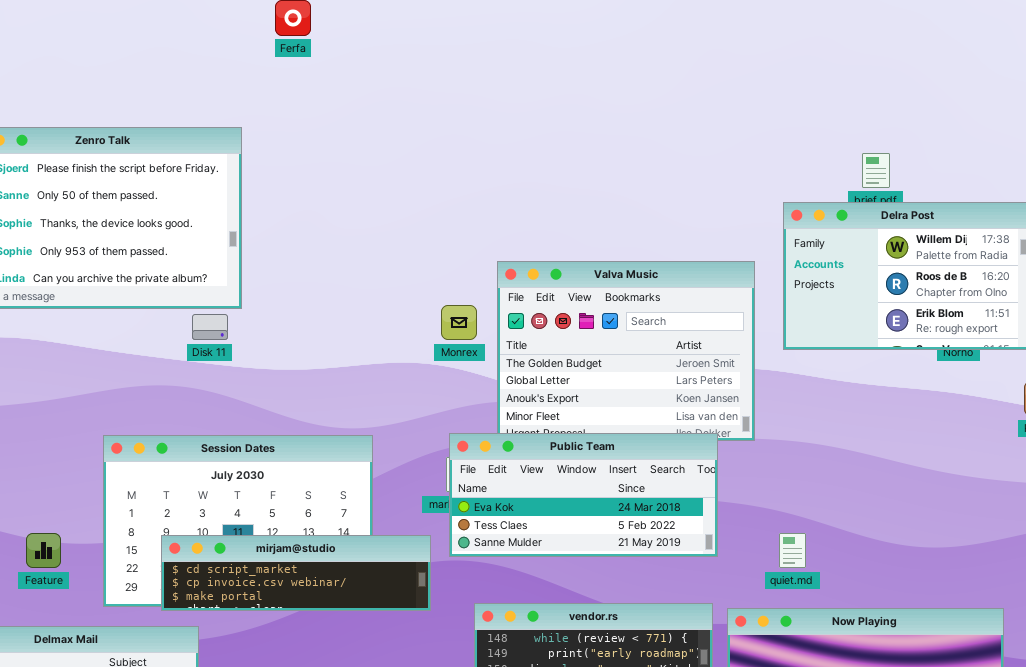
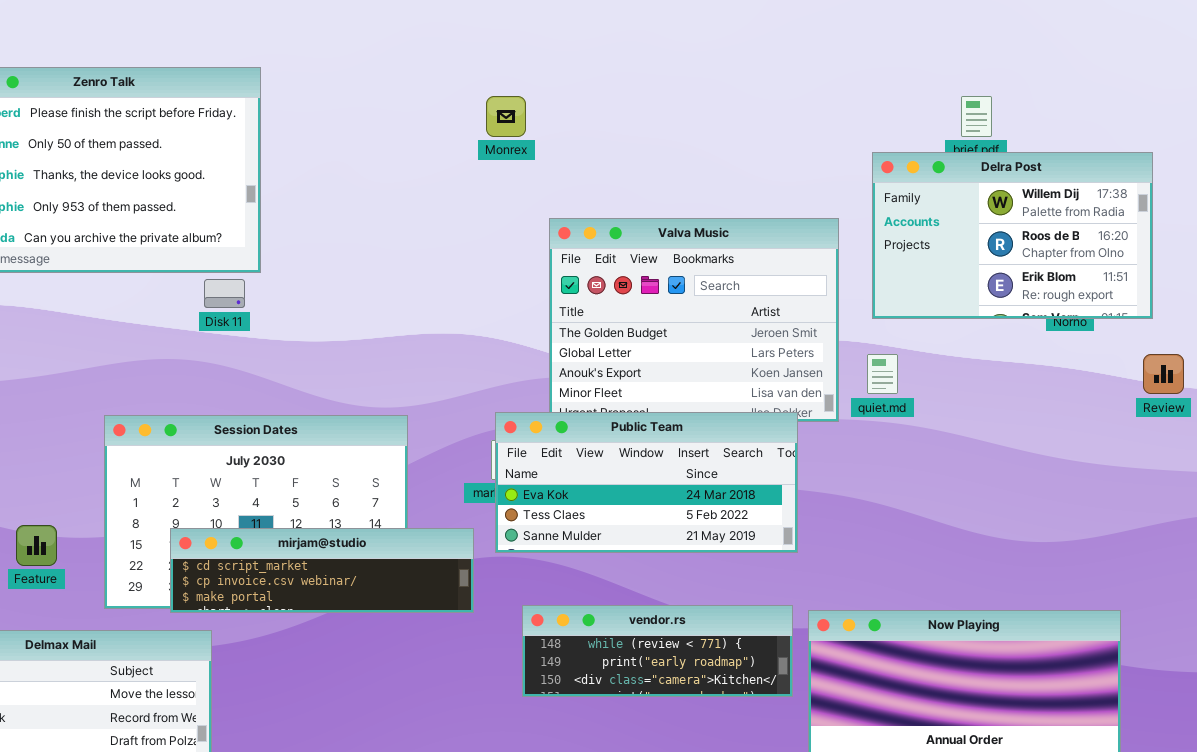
Monrex: [441,305,477,340] -> [486,96,526,137], moved
quiet.md: [779,533,806,568] -> [867,354,898,394], moved

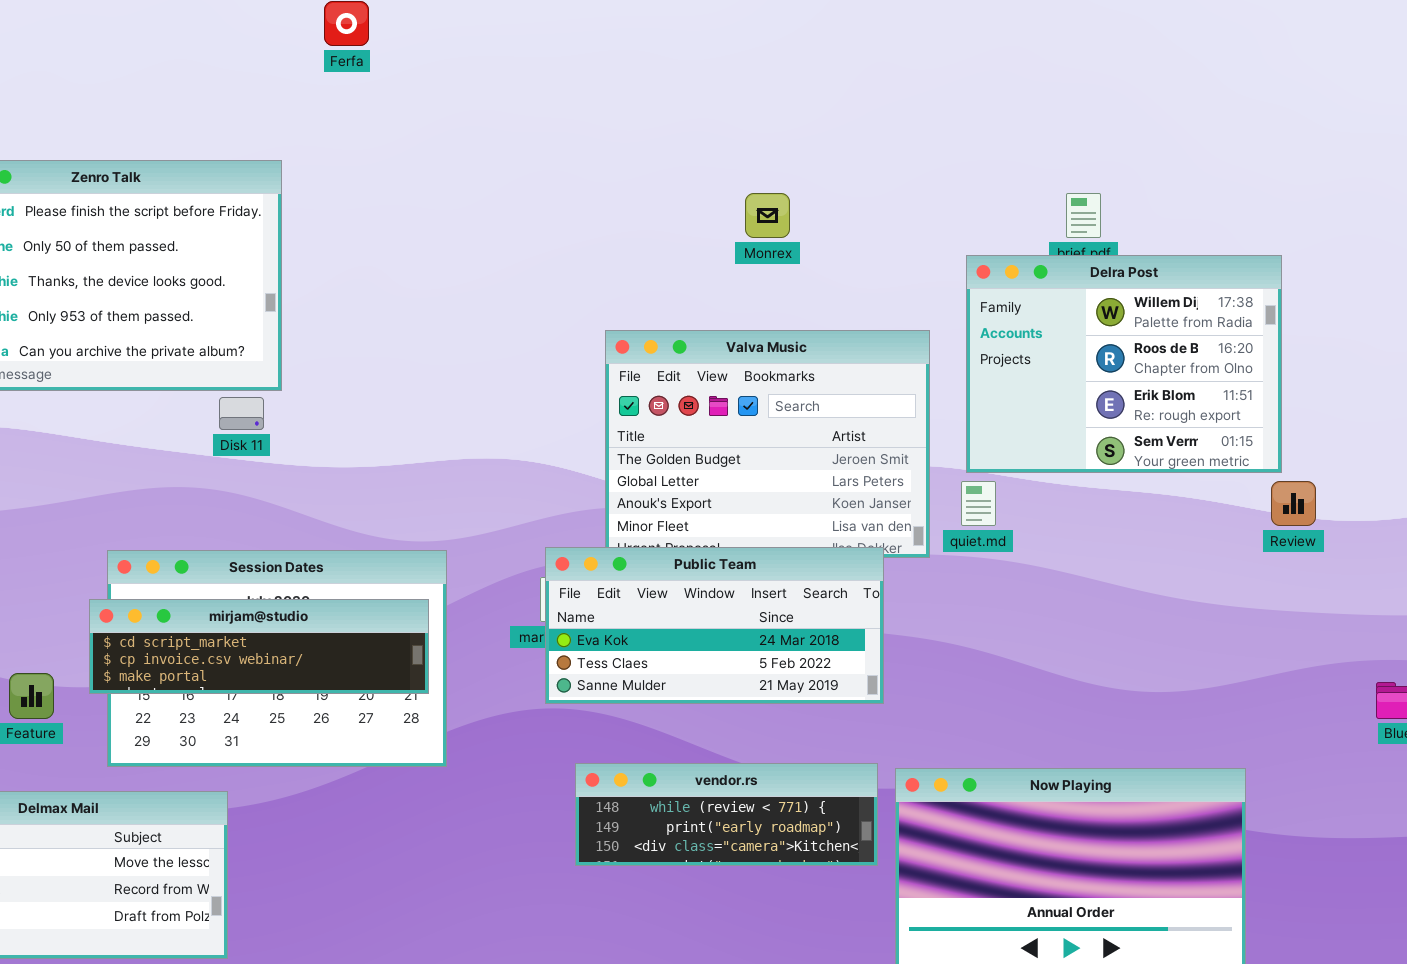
Monrex: [486,96,526,137] -> [745,193,790,238], moved
Delra Post: [872,152,1153,319] -> [966,255,1282,473], resized
mirjam@studio: [170,528,474,613] -> [89,599,429,694], moved

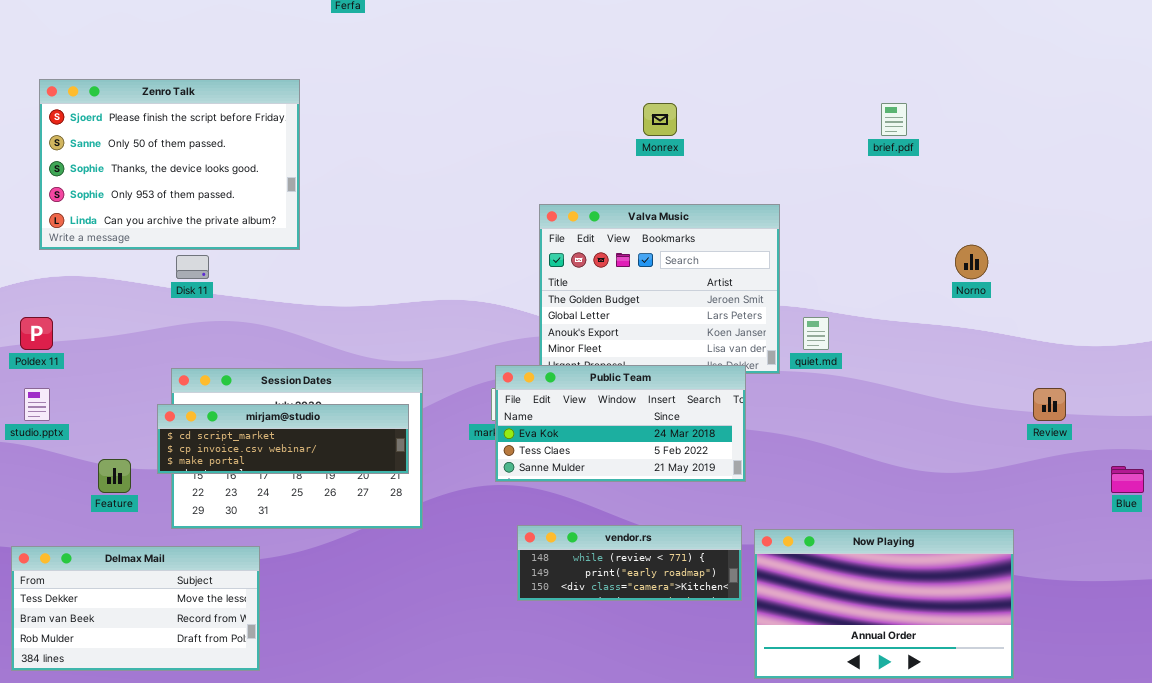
Delra Post: [966,255,1282,473] -> none, closed
Disk 11: [219,397,264,430] -> [176,255,209,279], moved
Review: [1271,481,1316,526] -> [1033,388,1066,421], moved

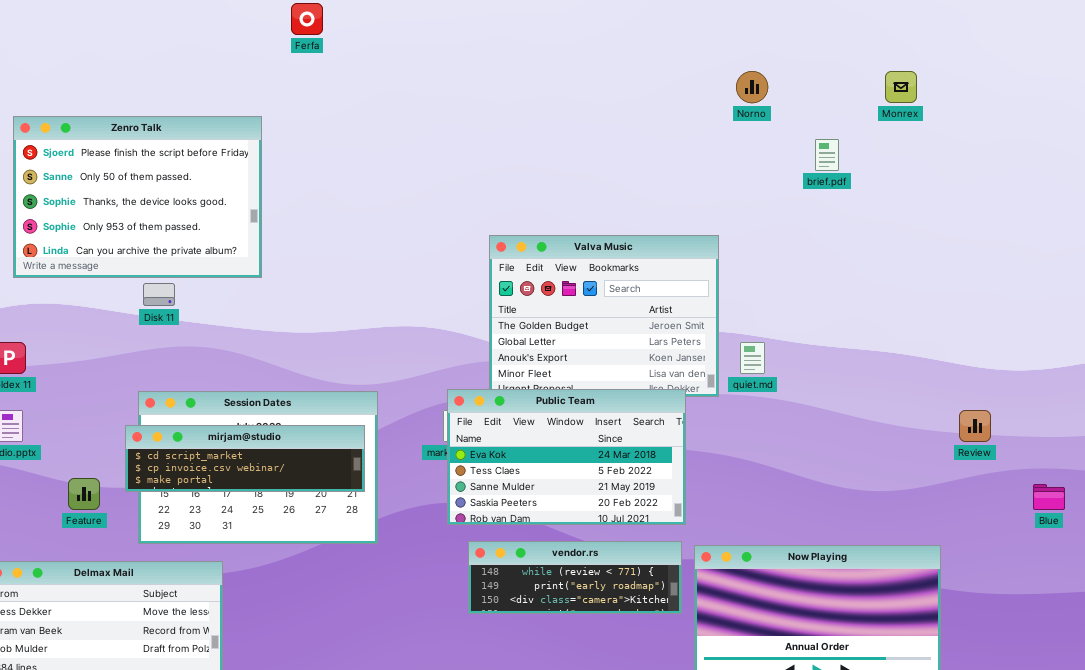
Monrex: [643,103,677,136] -> [885,71,917,103], moved
Norno: [955,245,988,279] -> [736,71,768,103], moved
Public Team: [495,365,746,482] -> [447,389,686,525], resized

